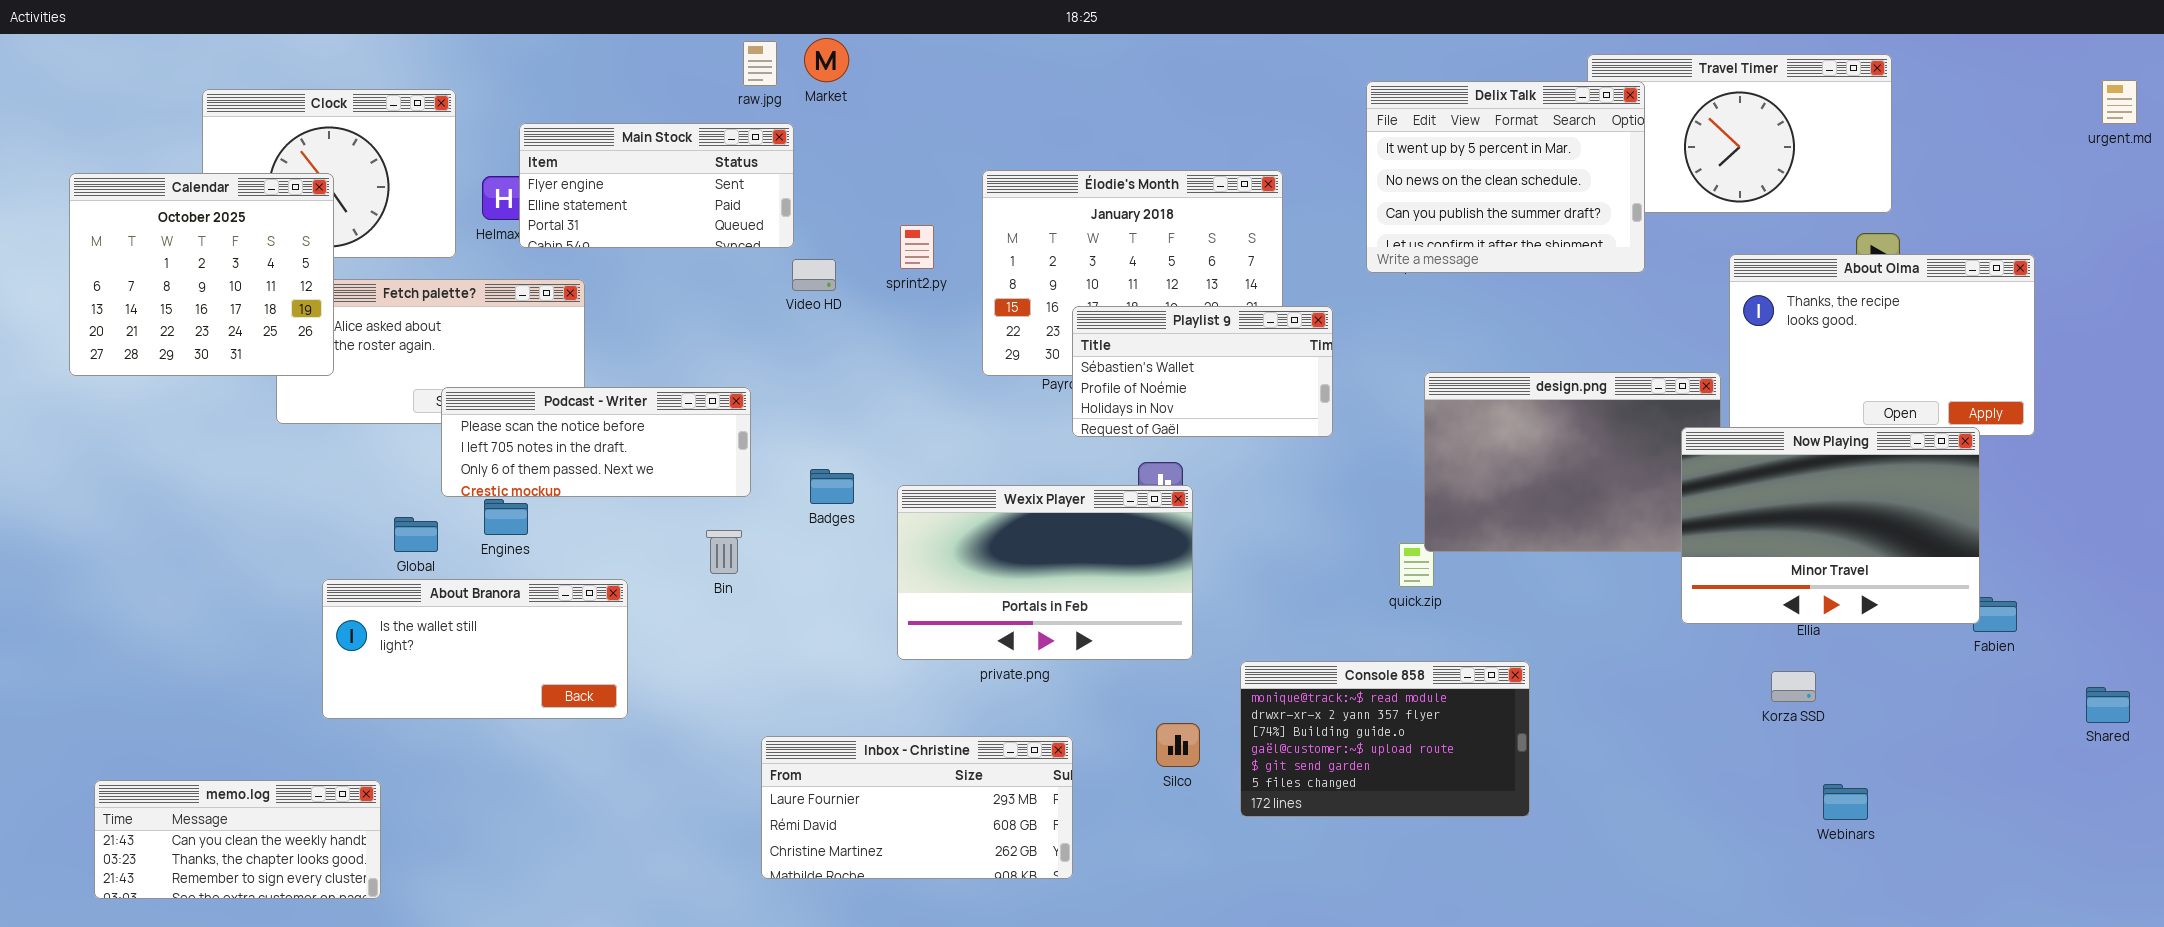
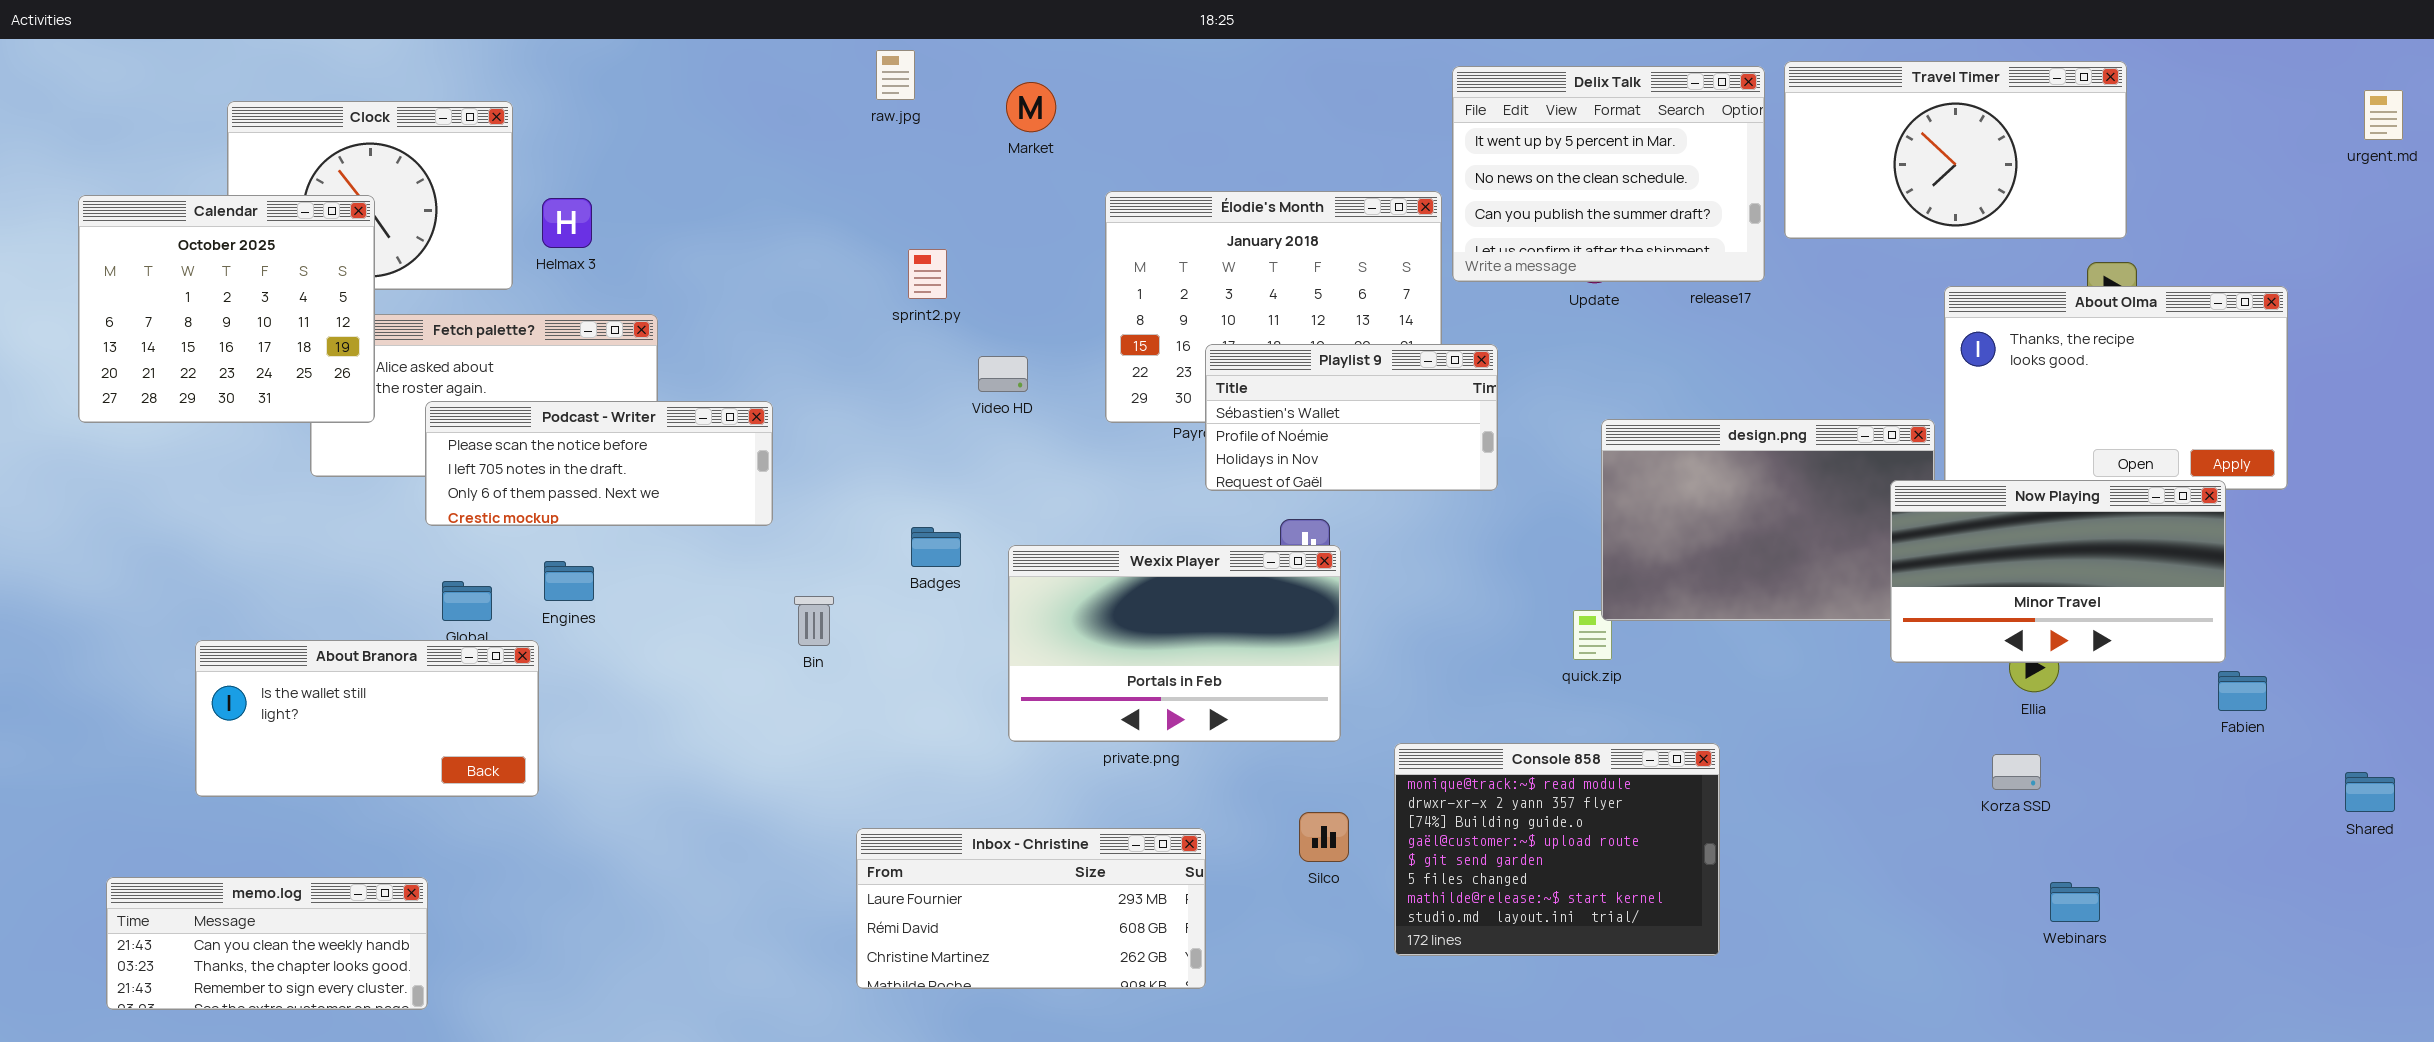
Market: [804,38,849,82] -> [1006,82,1056,132], moved
raw.jpg: [743,41,777,86] -> [876,50,915,100], moved
Delix Talk: [1366,81,1645,273] -> [1452,66,1765,282], moved
Main Stock: [519,123,794,248] -> none, closed
sprint2.py: [900,225,934,269] -> [908,249,947,299], moved
Video HD: [792,259,836,291] -> [978,356,1028,392], moved
Podcast - Writer: [441,387,751,497] -> [425,401,773,526], moved
Now Playing: [1681,427,1980,624] -> [1890,480,2226,663], resized
About Branora: [322,579,628,719] -> [195,640,539,797], moved
Console 858: [1240,661,1530,817] -> [1394,743,1720,956], resized

